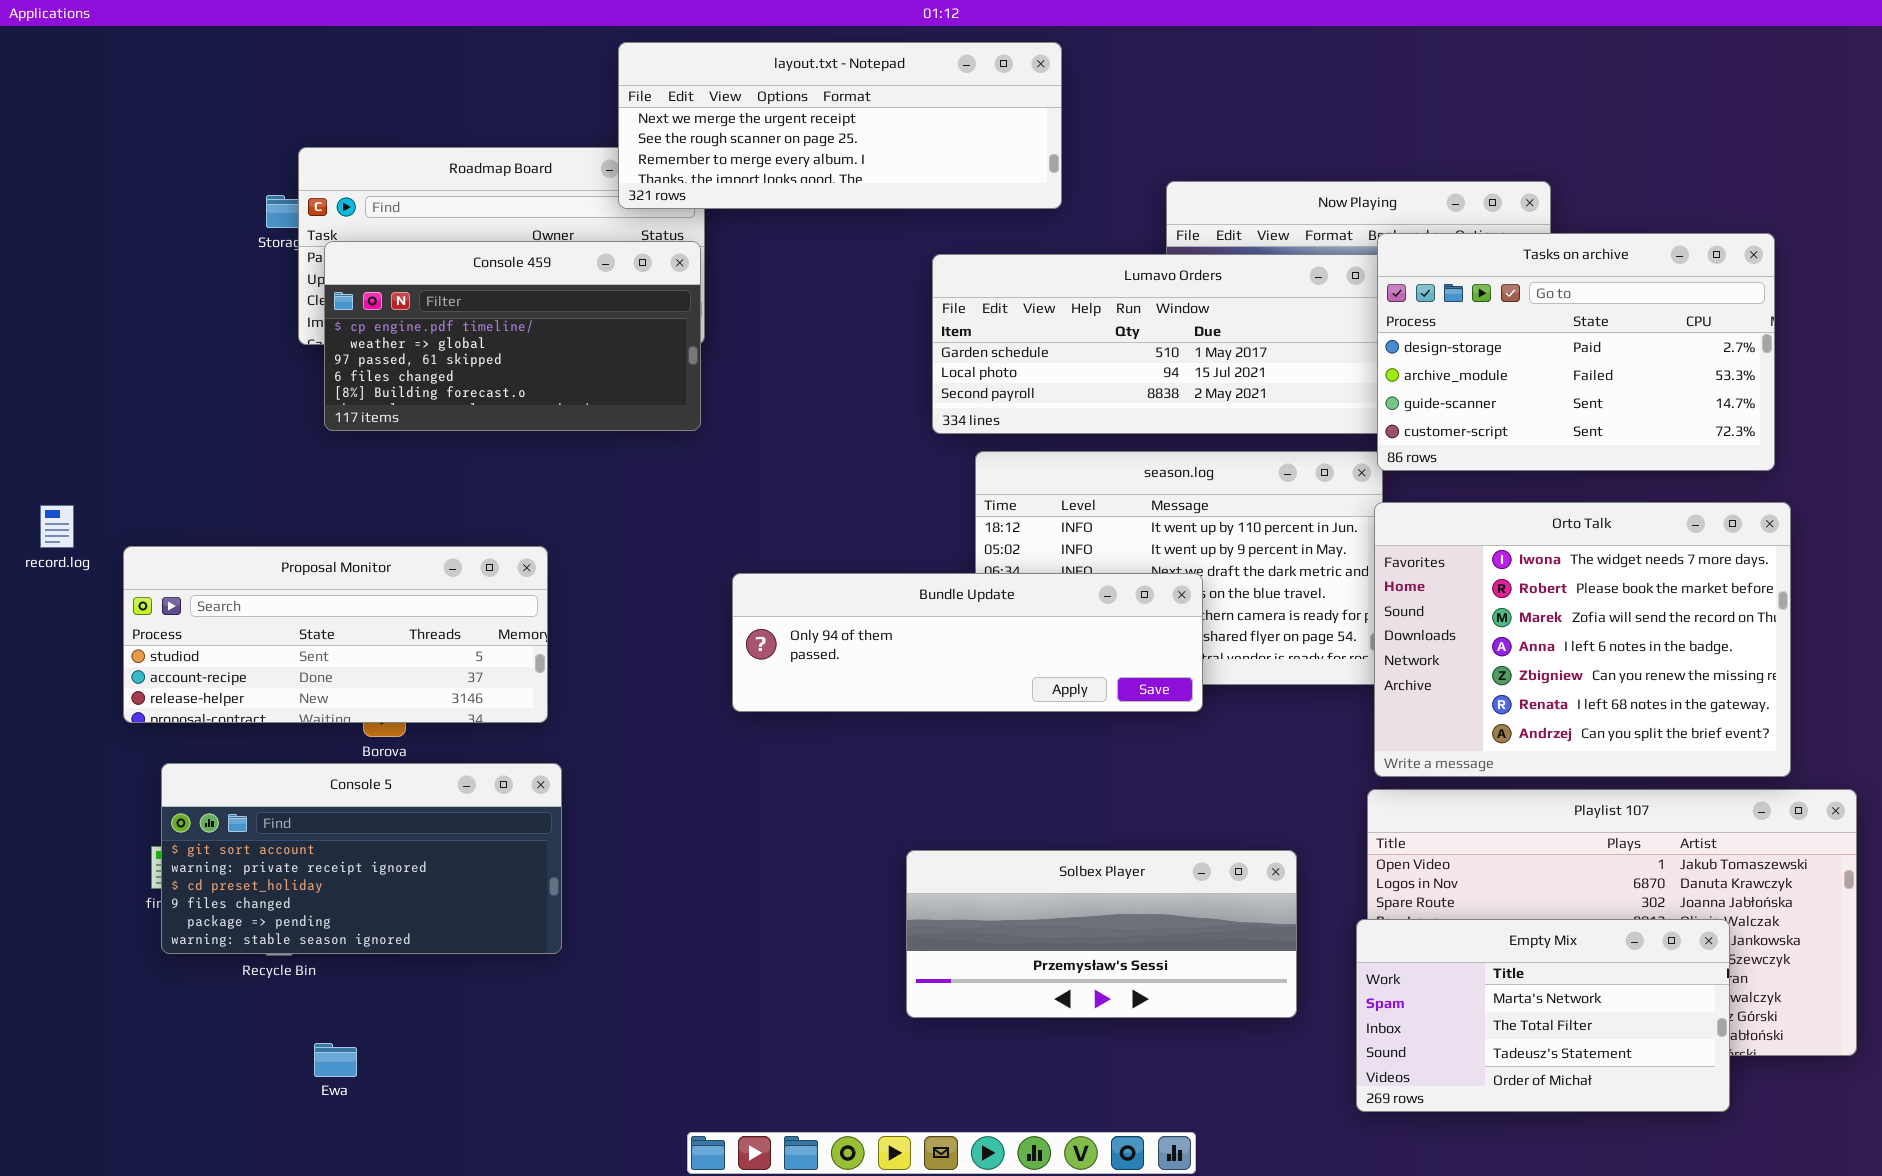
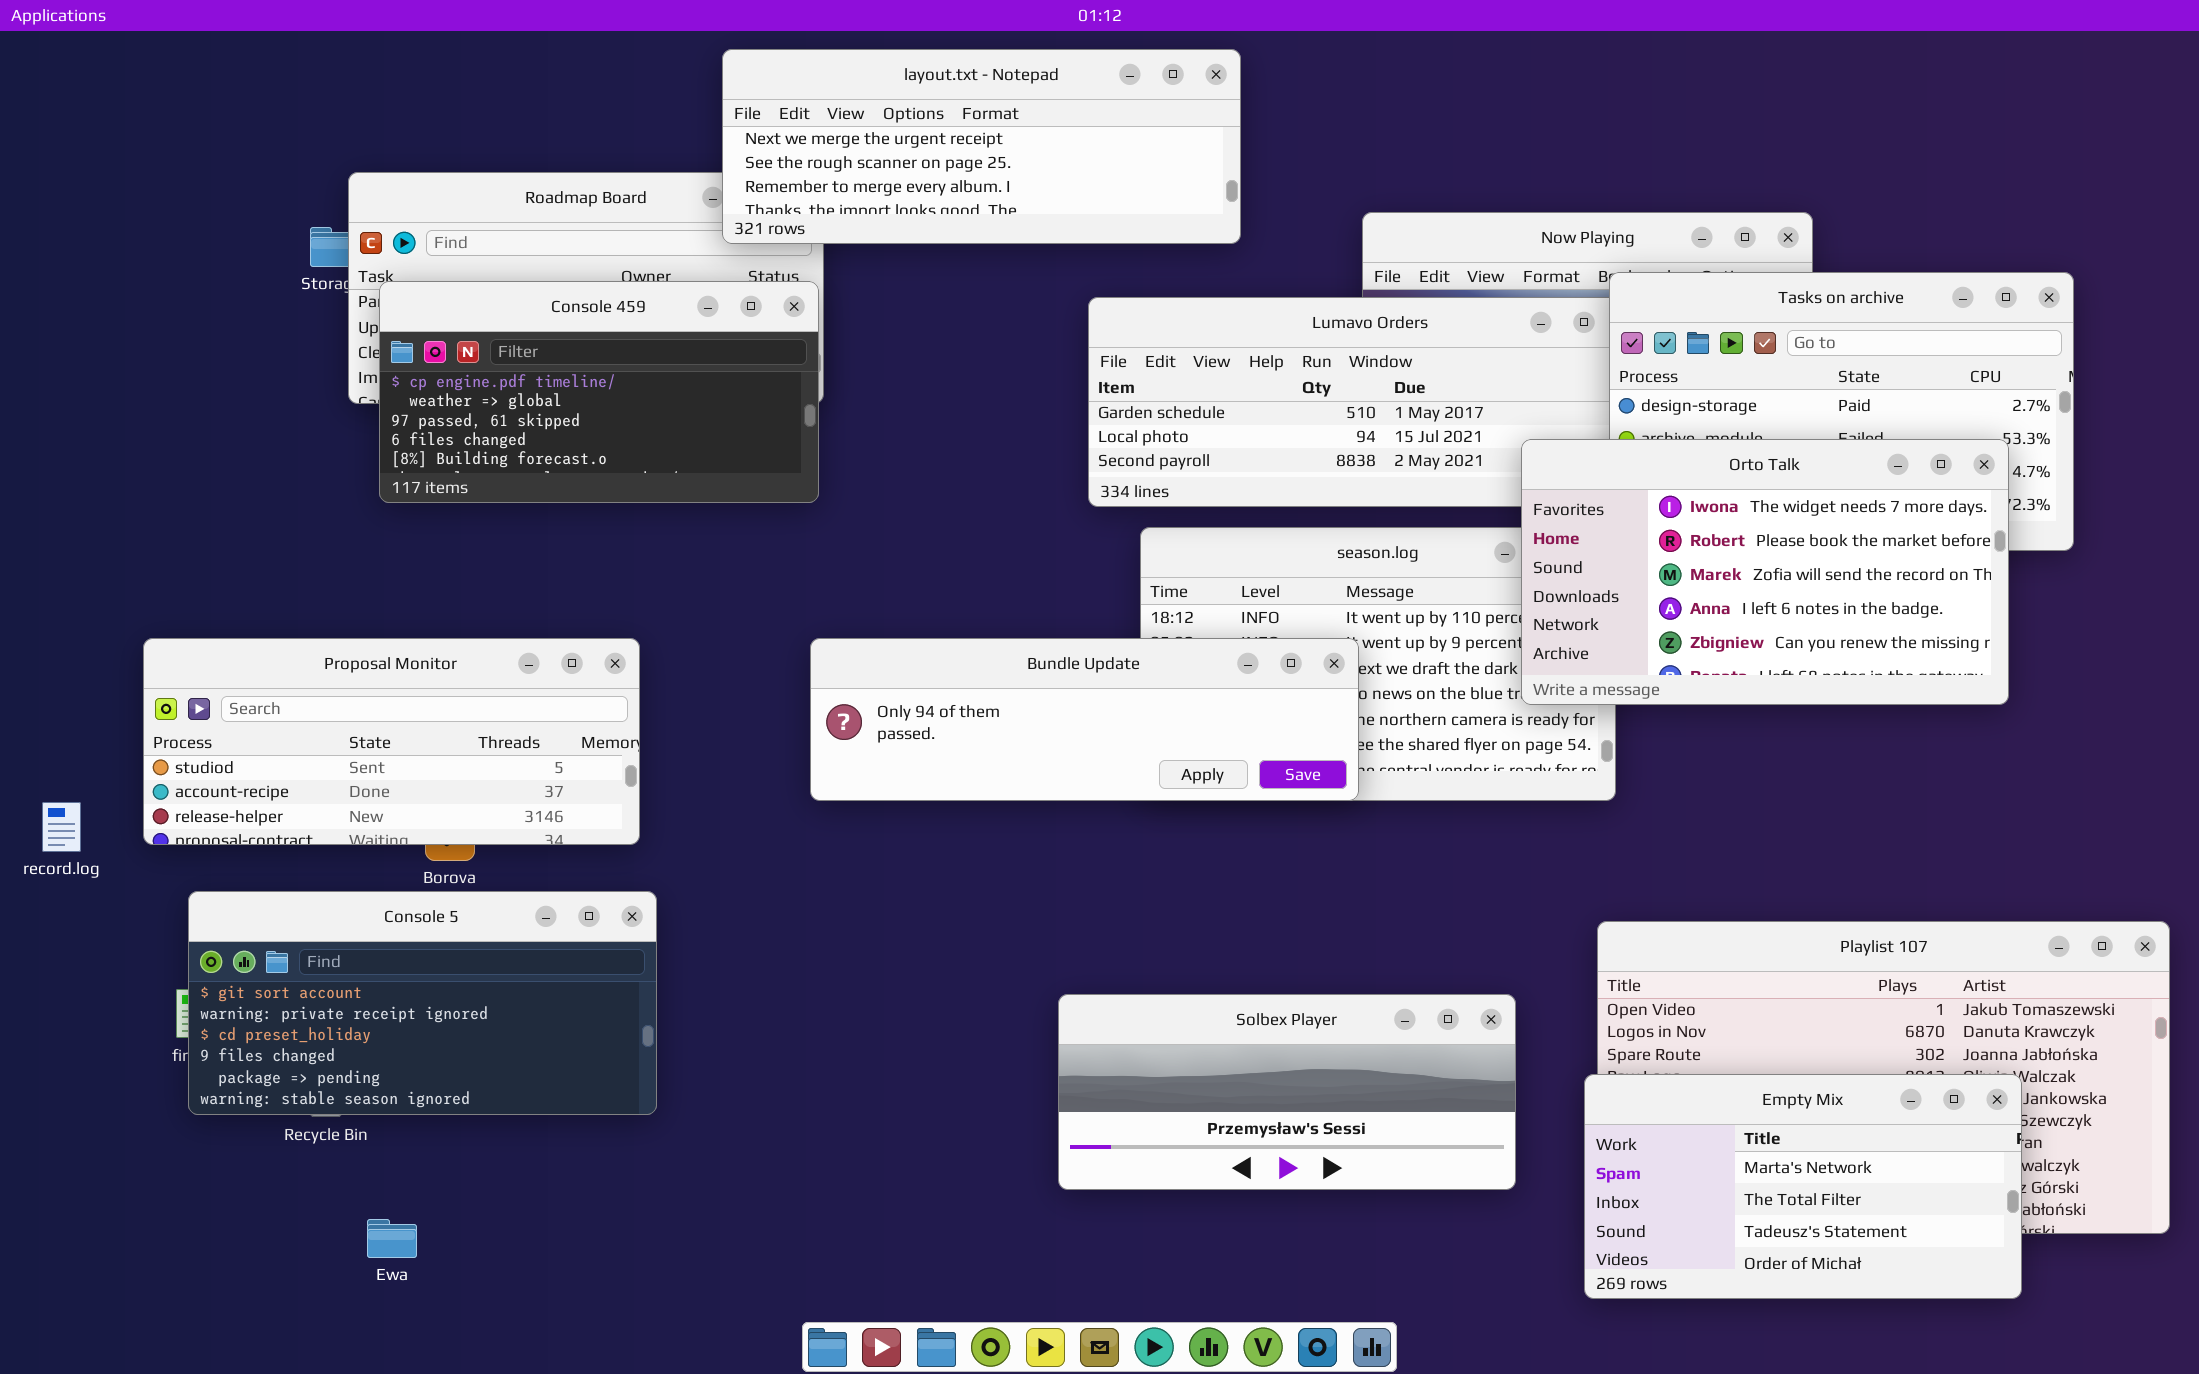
Orto Talk: [1374,502,1791,777] -> [1521,439,2009,705], moved, resized
record.log: [40,505,74,548] -> [42,802,81,852], moved
Bundle Update: [732,573,1203,712] -> [810,638,1359,801], moved

